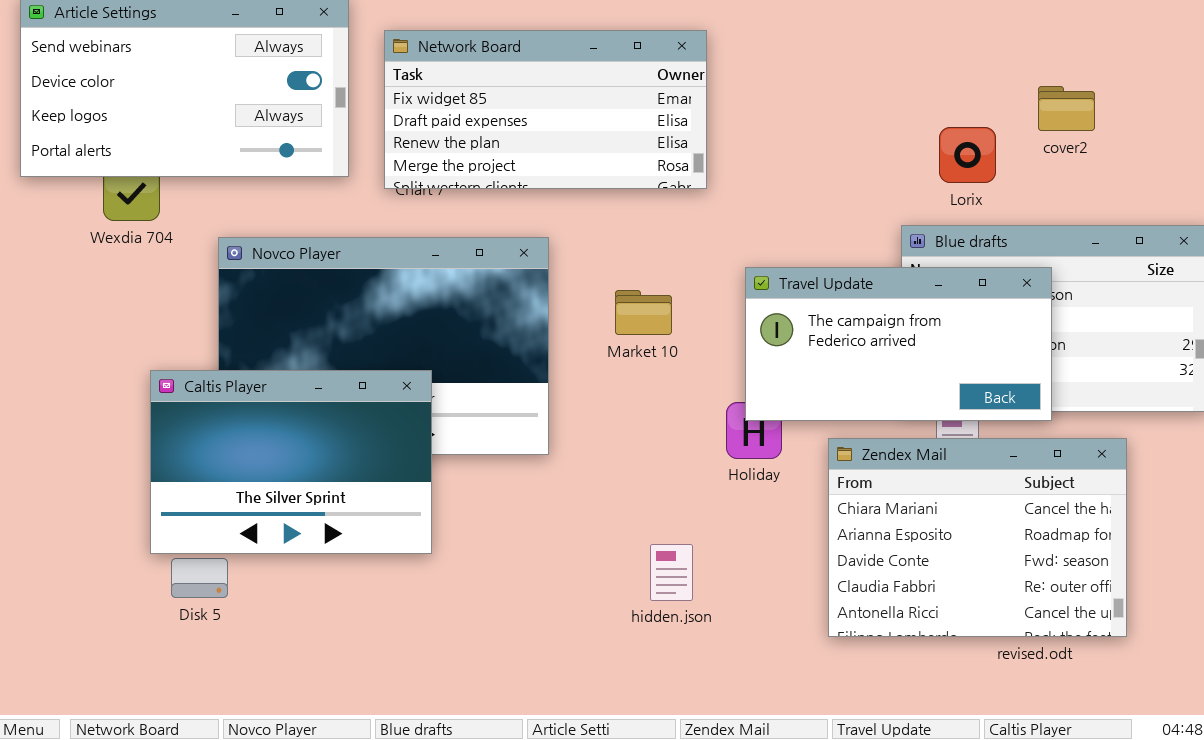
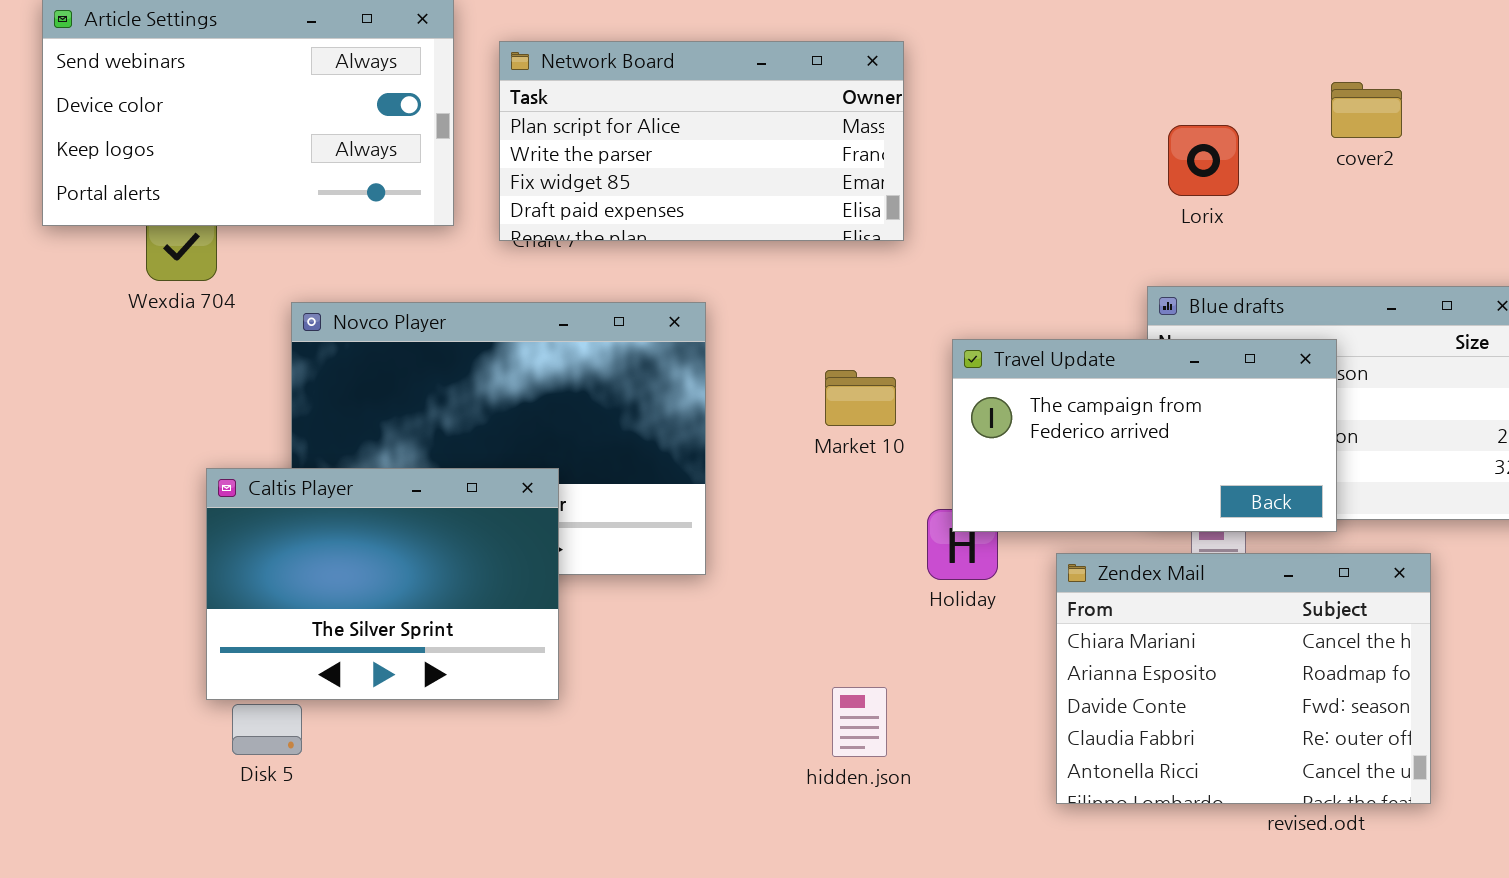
Network Board: [384,30,707,189] -> [499,41,904,241], scrolled up 2 rows
cover2: [1038,86,1095,131] -> [1331,82,1402,138], moved
Lorix: [939,127,996,183] -> [1168,125,1239,196], moved
Market 10: [615,290,672,335] -> [825,370,896,426], moved

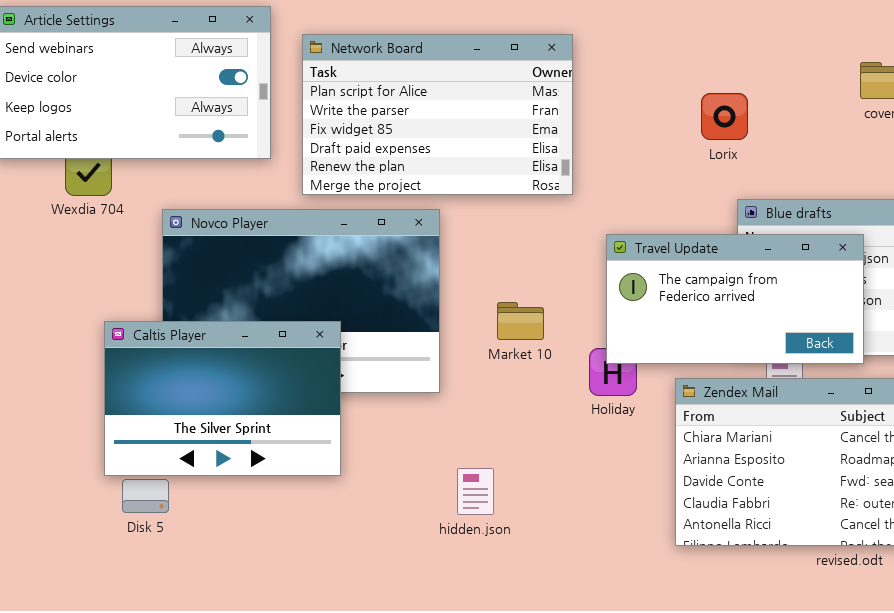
Network Board: [499,41,904,241] -> [302,34,573,195], resized
Lorix: [1168,125,1239,196] -> [701,93,748,140], moved
Market 10: [825,370,896,426] -> [497,302,544,340], moved
hidden.json: [832,687,887,757] -> [457,468,494,515], moved

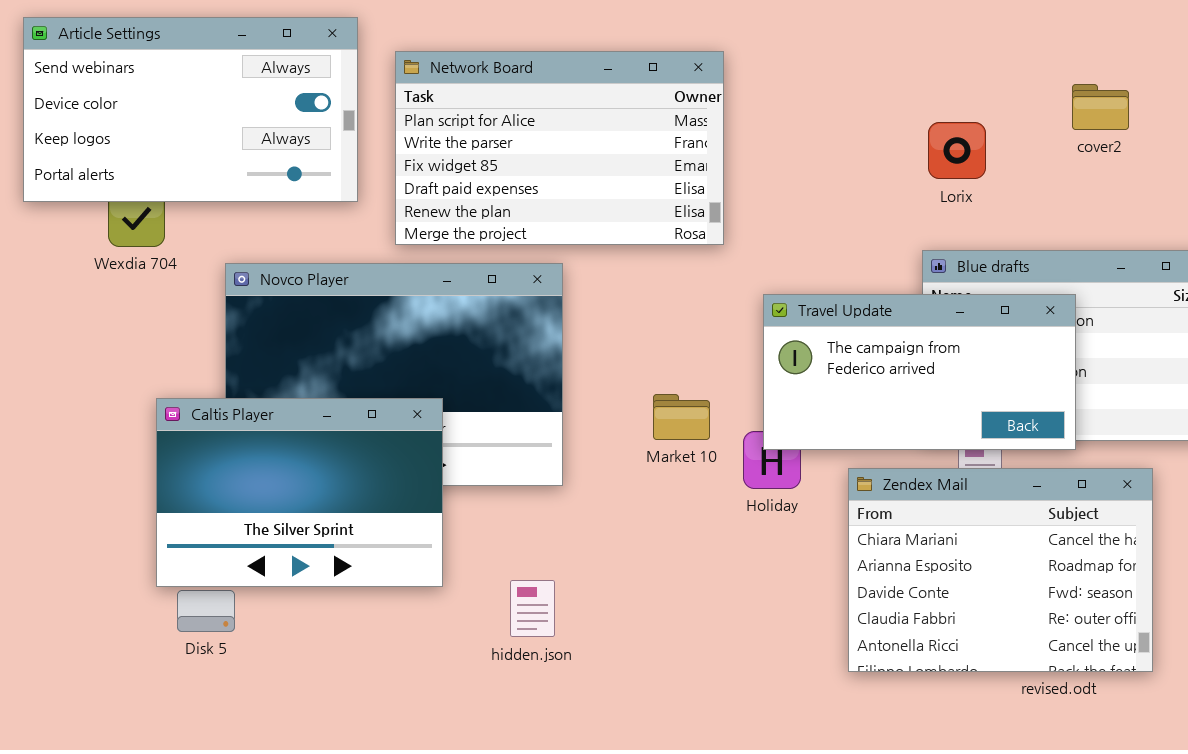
Lorix: [701,93,748,140] -> [928,122,986,179], moved
Market 10: [497,302,544,340] -> [653,394,710,440], moved
hidden.json: [457,468,494,515] -> [510,580,555,637], moved

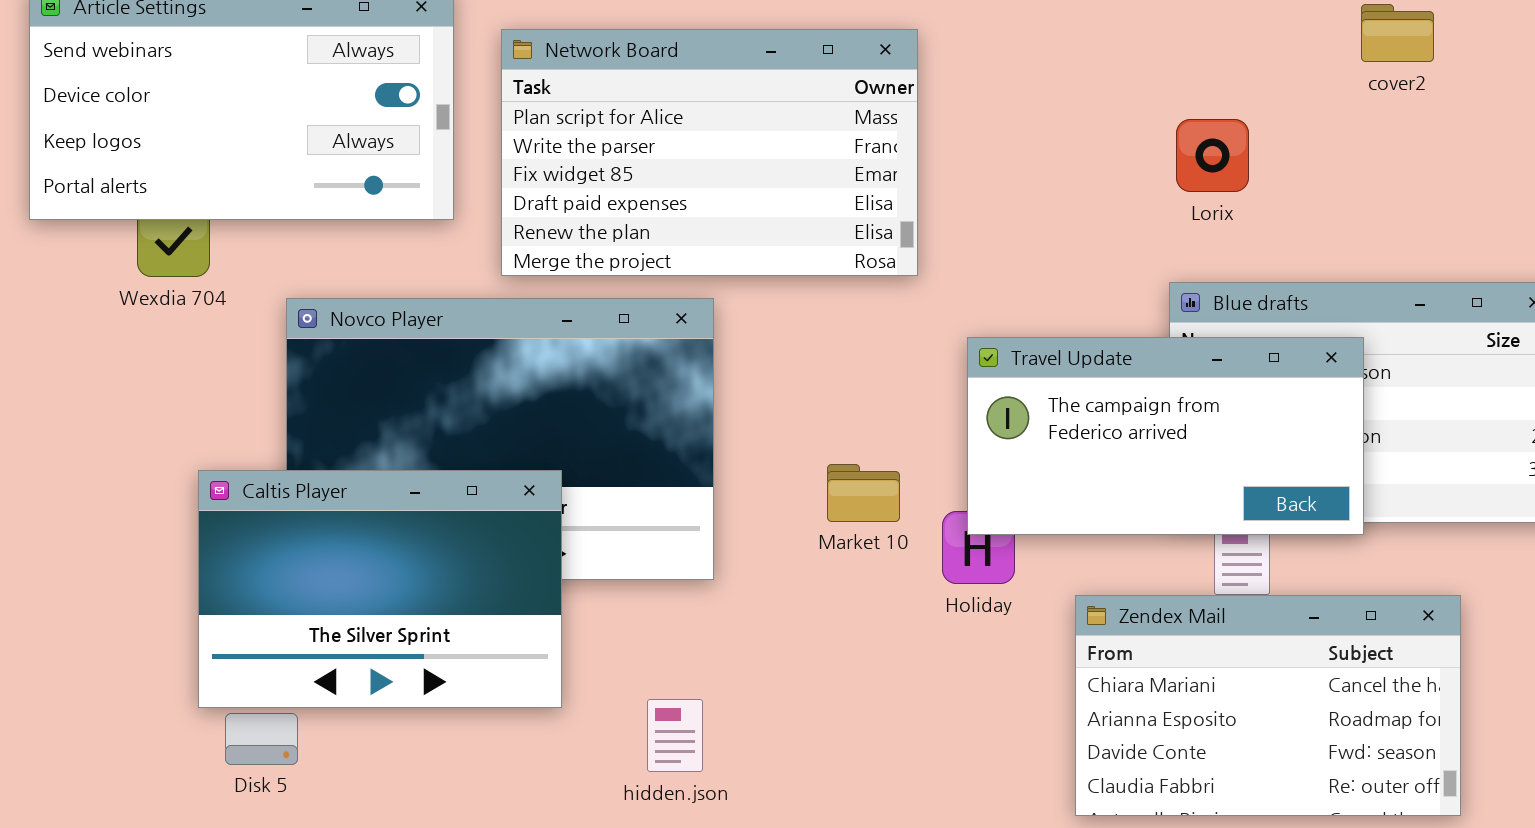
cover2: [1072,84,1129,130] -> [1361,4,1434,62], moved
Zendex Mail: [848,468,1153,672] -> [1075,595,1461,816], resized

